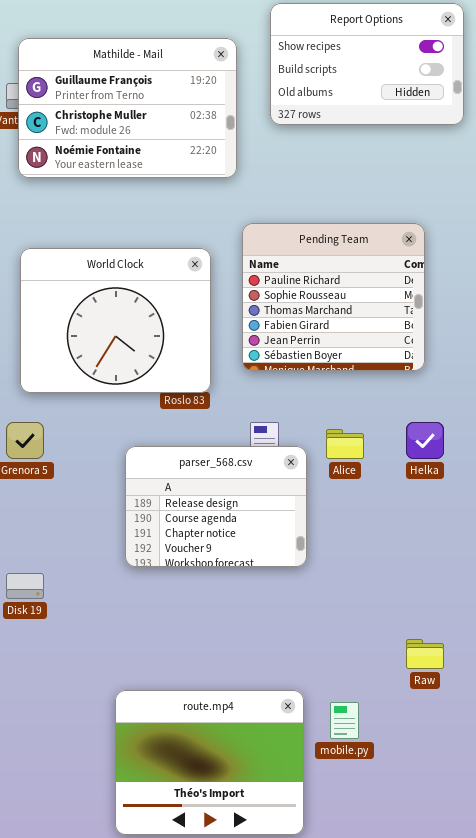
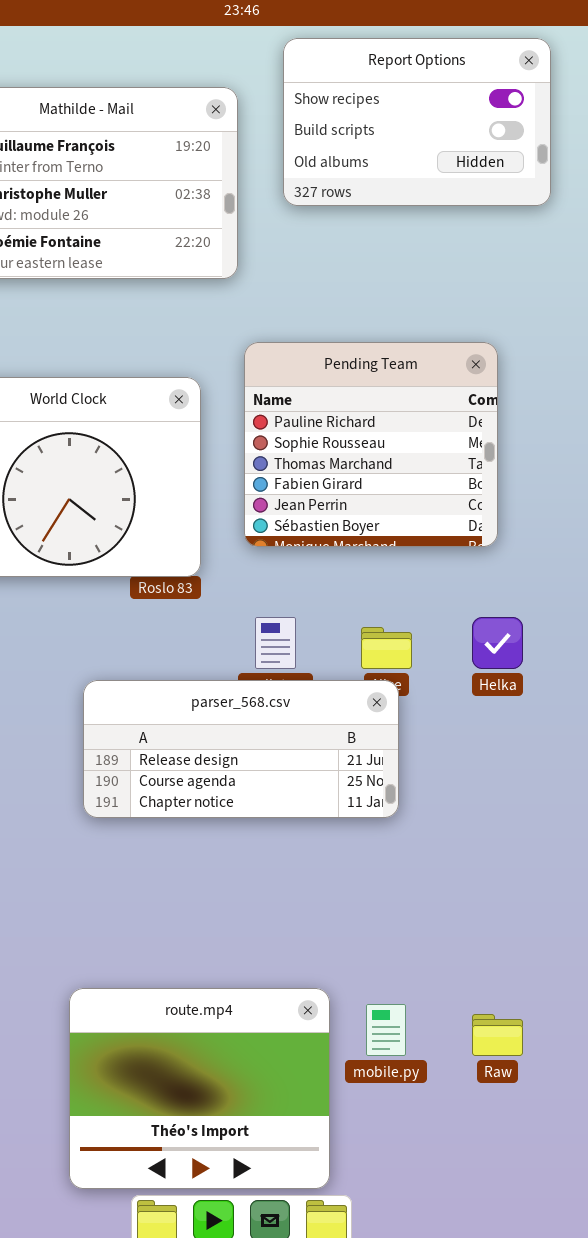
parser_568.csv: [125,446,307,567] -> [83,680,399,818], resized
Raw: [406,639,444,669] -> [472,1014,523,1056], moved

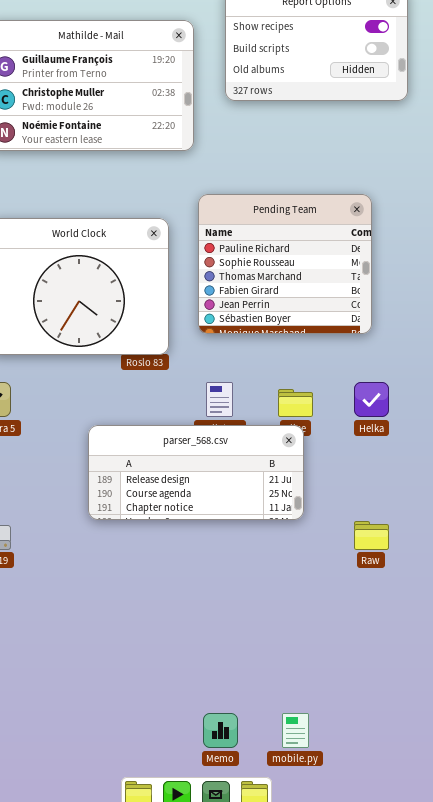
route.mp4: [69,988,330,1189] -> none, closed
mobile.py: [366,1004,406,1056] -> [282,713,309,748], moved
Raw: [472,1014,523,1056] -> [354,521,389,550], moved

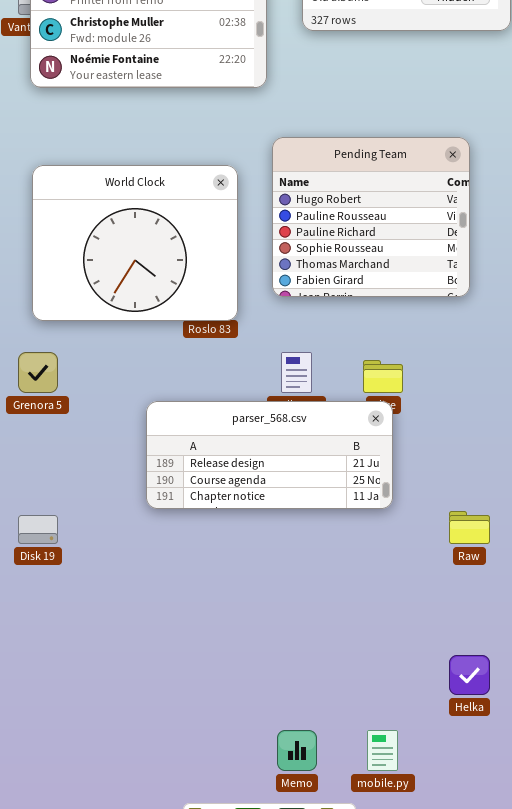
Pending Team: [198,194,372,334] -> [272,137,470,297], scrolled up 2 rows
Helka: [354,382,389,417] -> [449,655,490,695], moved

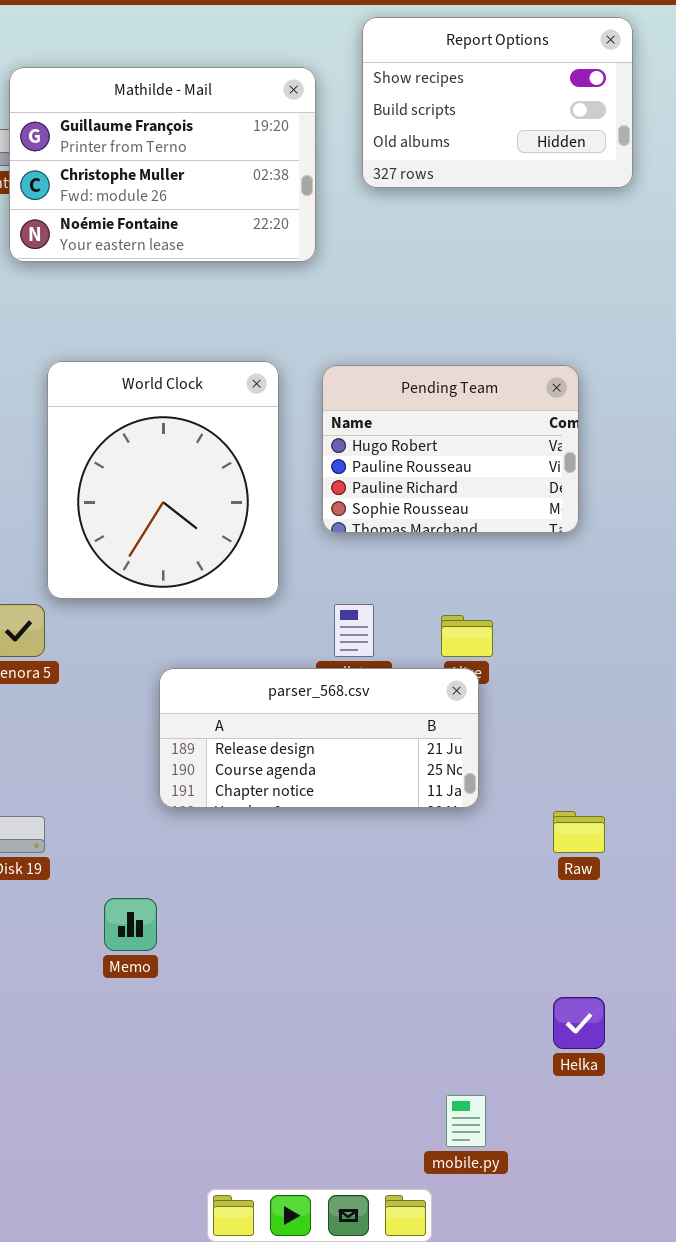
Pending Team: [272,137,470,297] -> [322,365,579,533], resized
World Clock: [32,165,238,321] -> [47,361,279,599], resized
Memo: [277,730,317,771] -> [104,898,157,951], moved

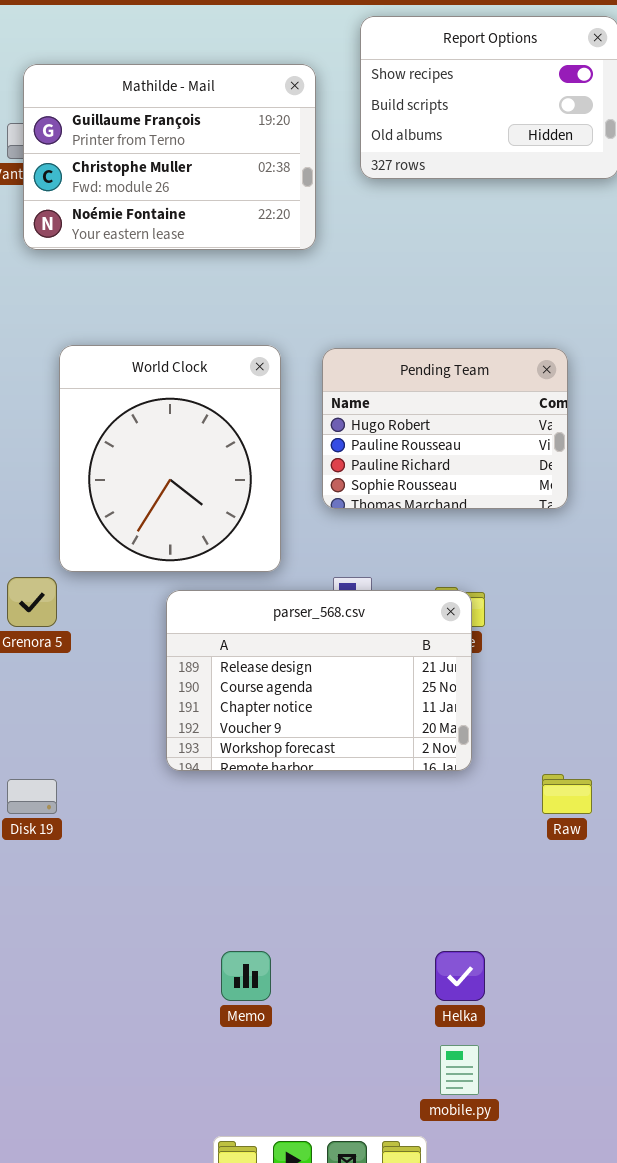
parser_568.csv: [159,668,479,808] -> [166,590,472,771], resized
Memo: [104,898,157,951] -> [221,951,271,1001], moved
Helka: [553,997,605,1049] -> [435,951,485,1001], moved

